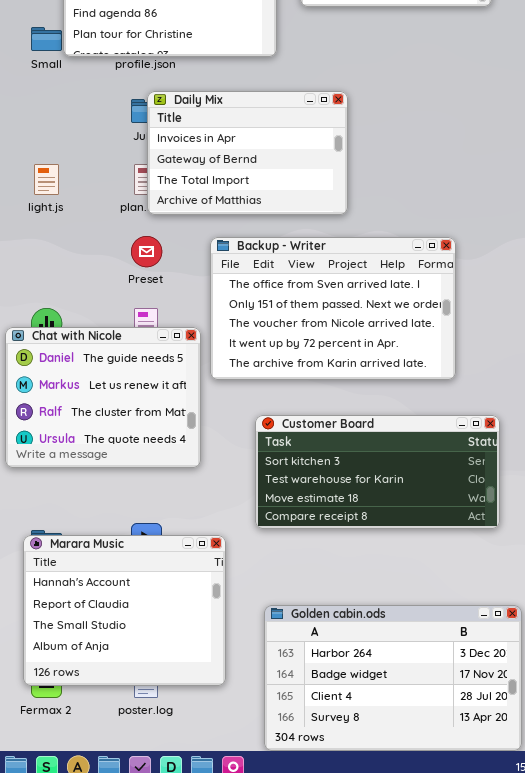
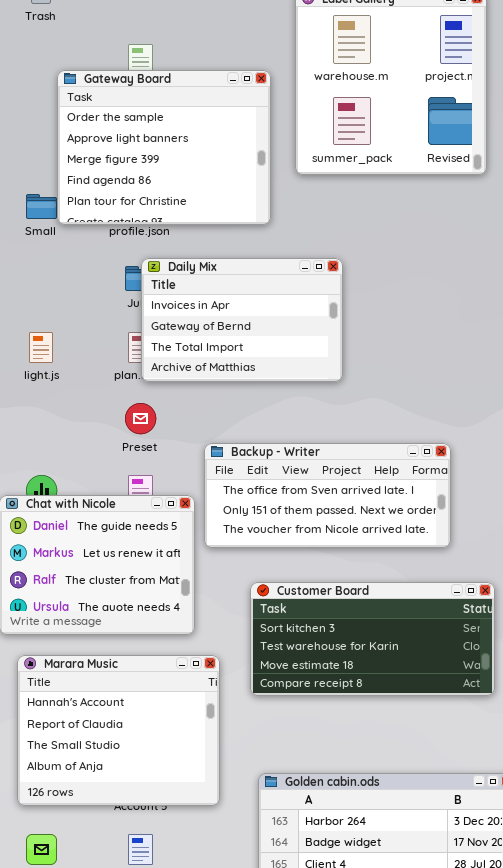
Backup - Writer: [210,237,456,380] -> [204,443,451,548], resized
Marara Music: [23,535,226,686] -> [17,655,220,806], moved

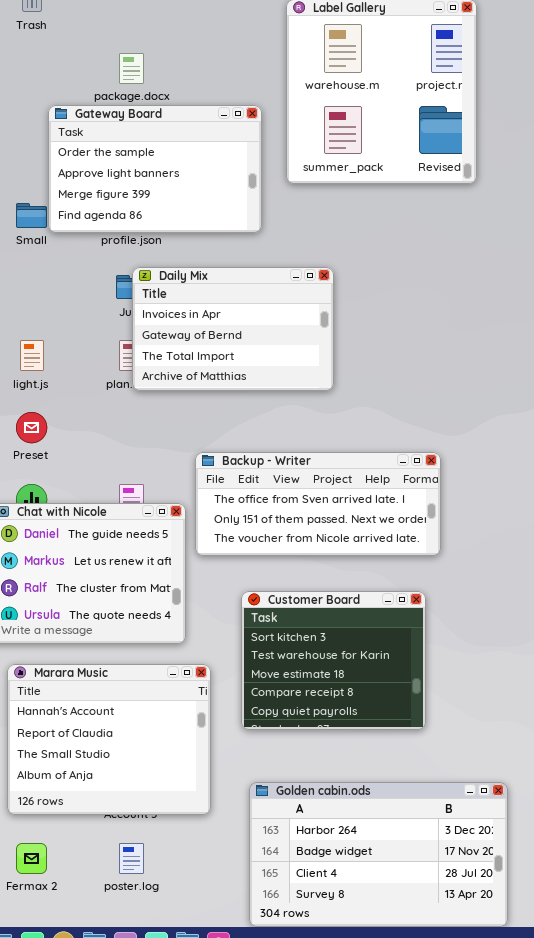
Gateway Board: [57,70,271,225] -> [48,105,262,233], resized
Preset: [125,403,156,434] -> [16,412,47,443], moved
Customer Board: [250,582,495,696] -> [241,591,426,730], resized

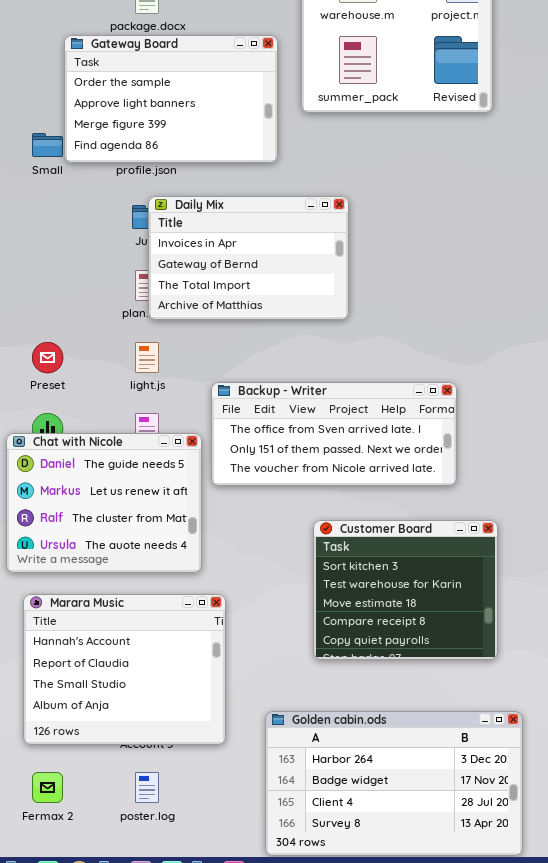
light.js: [20,340,44,371] -> [135,342,159,373], moved
Customer Board: [241,591,426,730] -> [313,520,498,660], moved

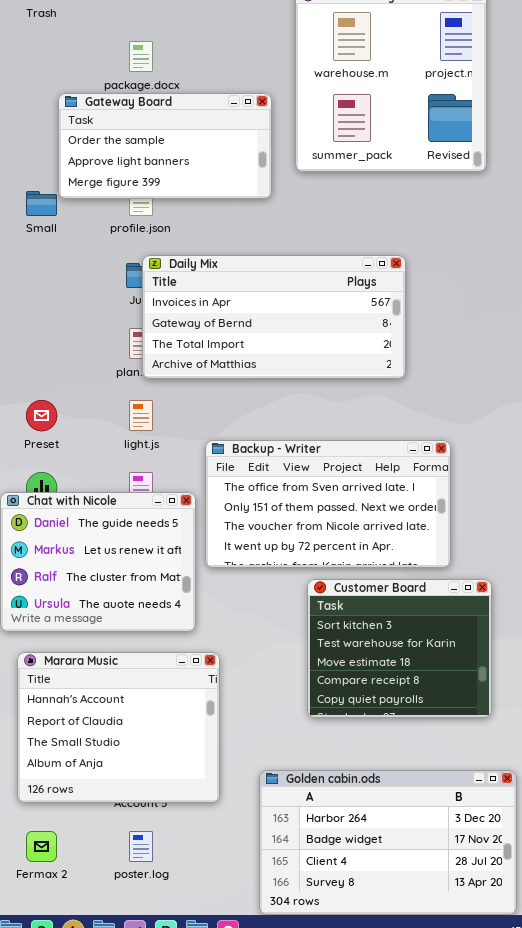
Gateway Board: [64,35,278,163] -> [58,93,272,199], resized
Daily Mix: [148,196,349,320] -> [142,255,406,379], resized
Backup - Writer: [211,382,457,486] -> [205,440,451,568], resized

